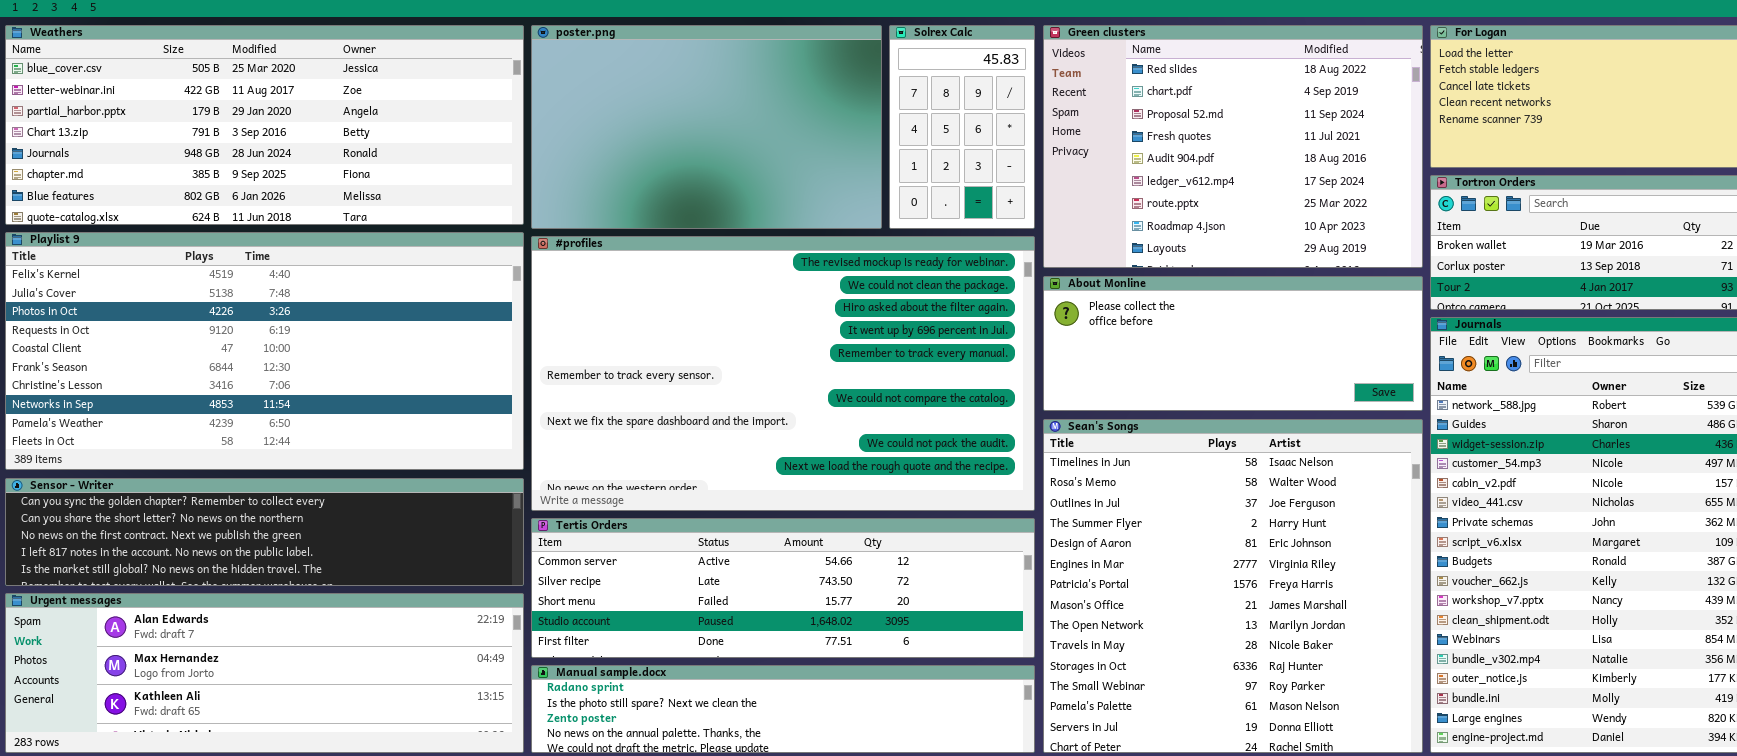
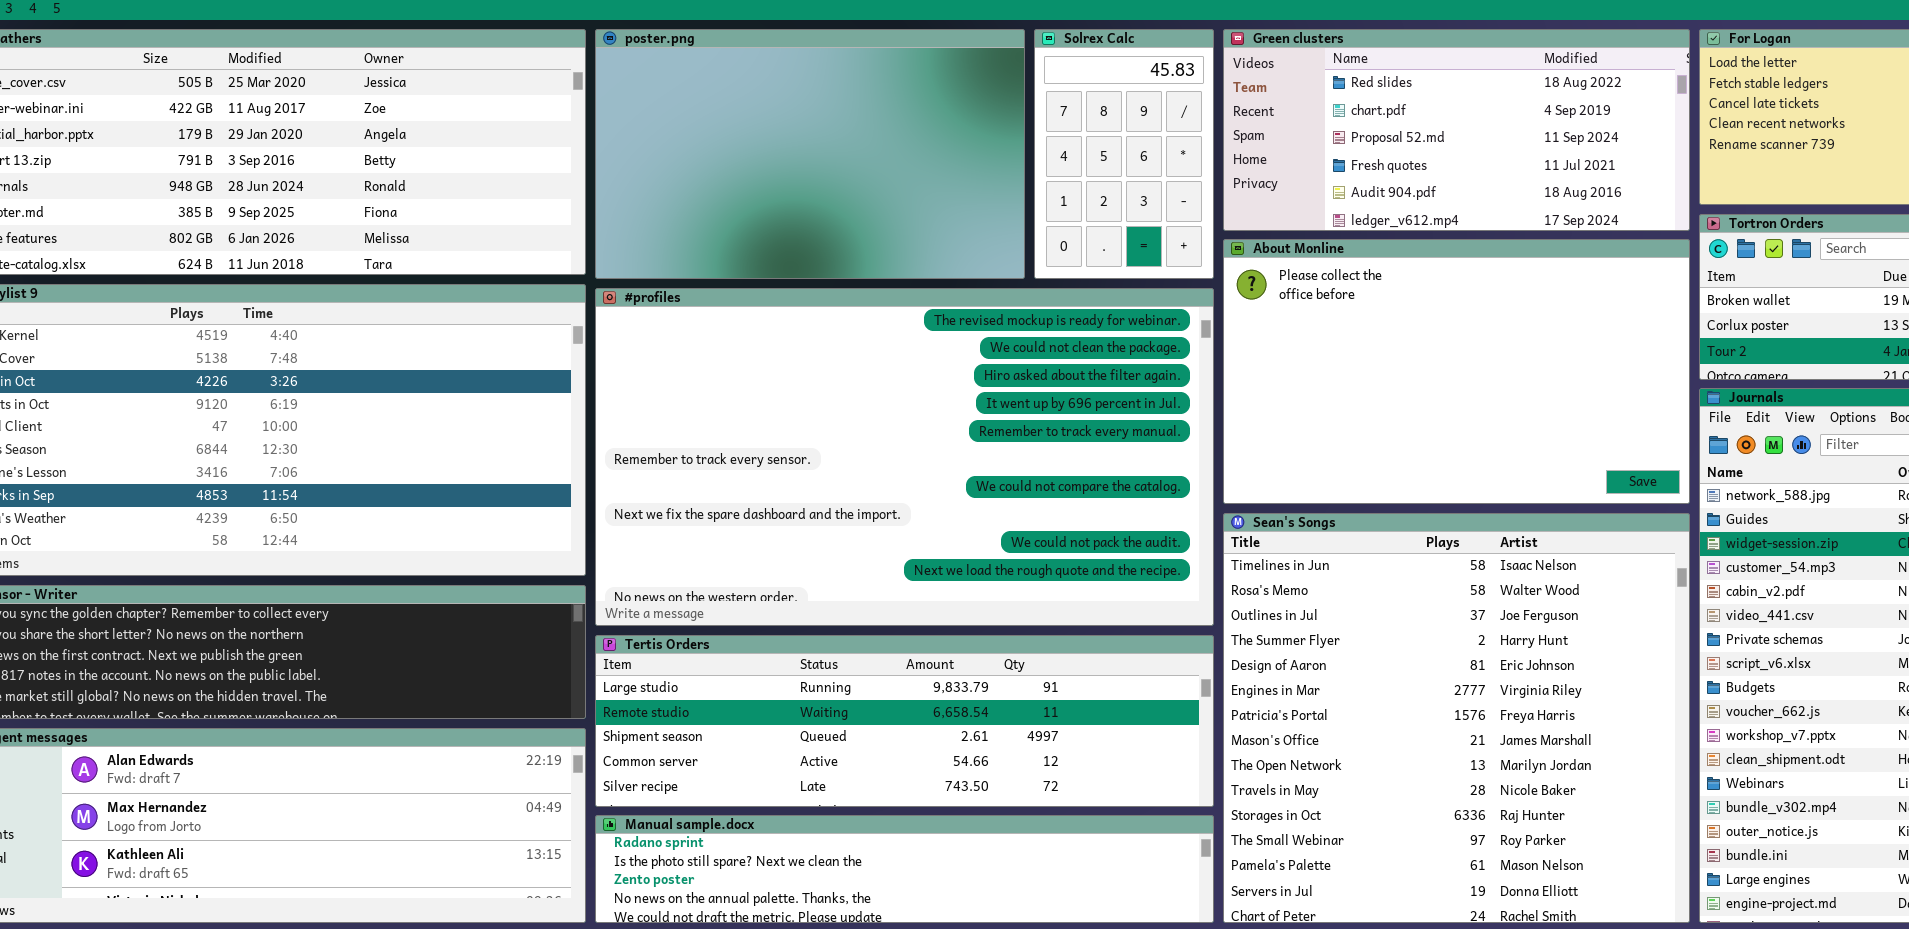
Green clusters: [1043,25,1423,268] -> [1223,29,1690,231], resized
About Monline: [1043,276,1423,411] -> [1223,239,1690,504], resized
Tertis Orders: [531,518,1035,658] -> [595,635,1214,807], scrolled up 3 rows

